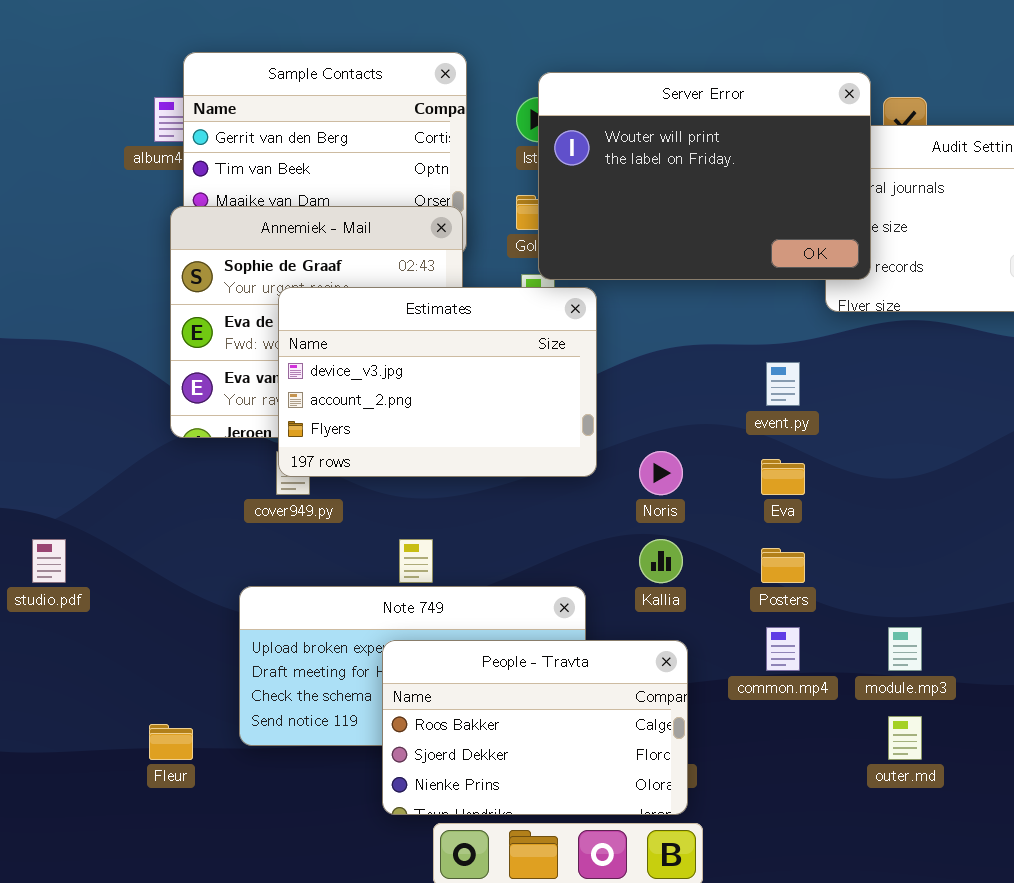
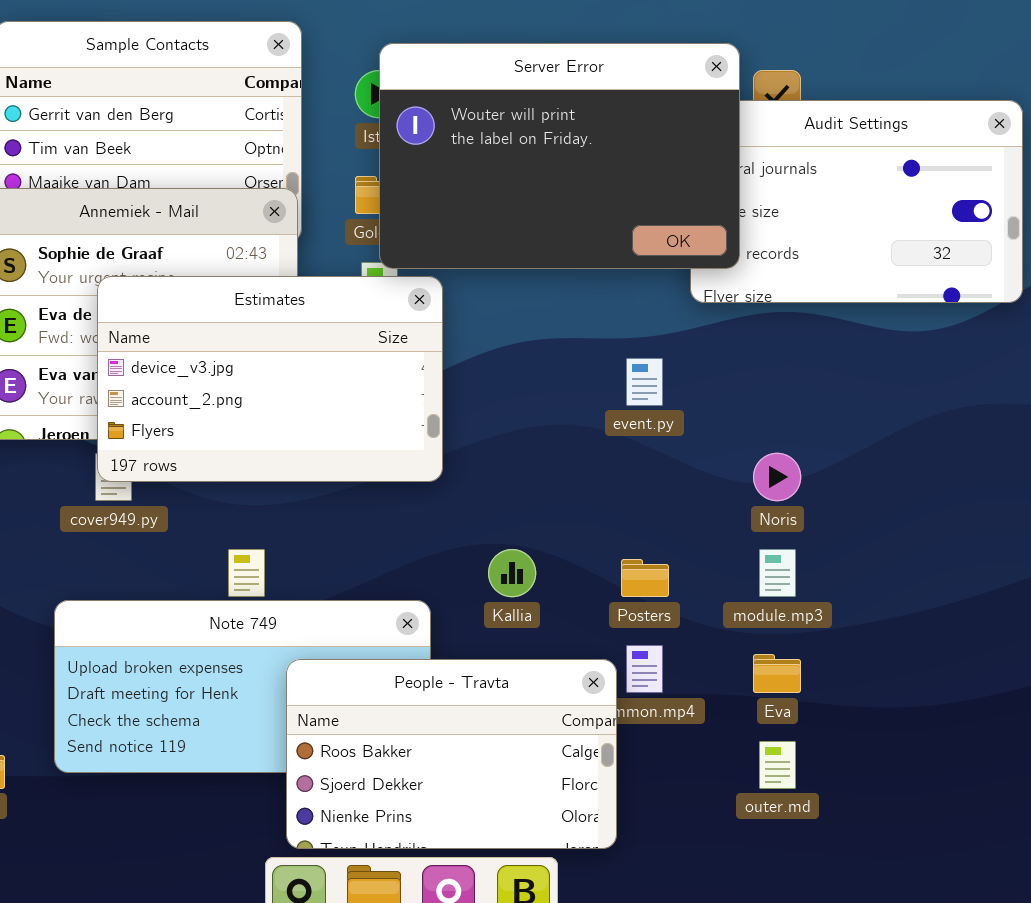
Noris: [639,451,683,495] -> [753,453,801,501], moved
Eva: [761,459,805,495] -> [753,654,801,693], moved
module.mp3: [888,627,922,671] -> [759,549,796,597], moved
People - Travta: [382,640,688,815] -> [286,659,617,849], moved

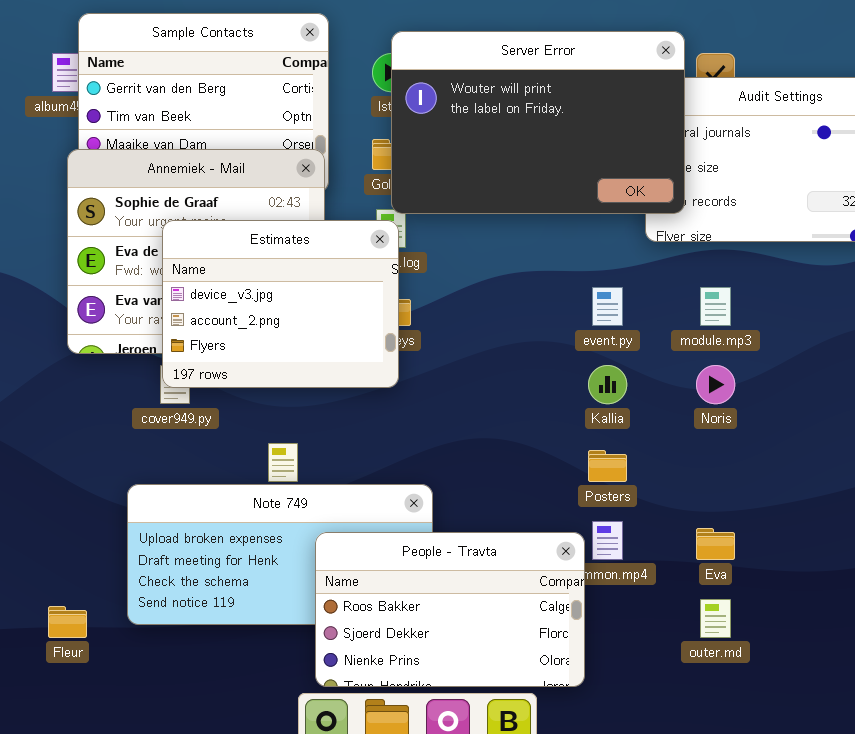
Estimates: [97,276,443,482] -> [162,220,399,388], resized
Kallia: [488,549,536,597] -> [588,365,627,404], moved
module.mp3: [759,549,796,597] -> [700,287,731,326], moved

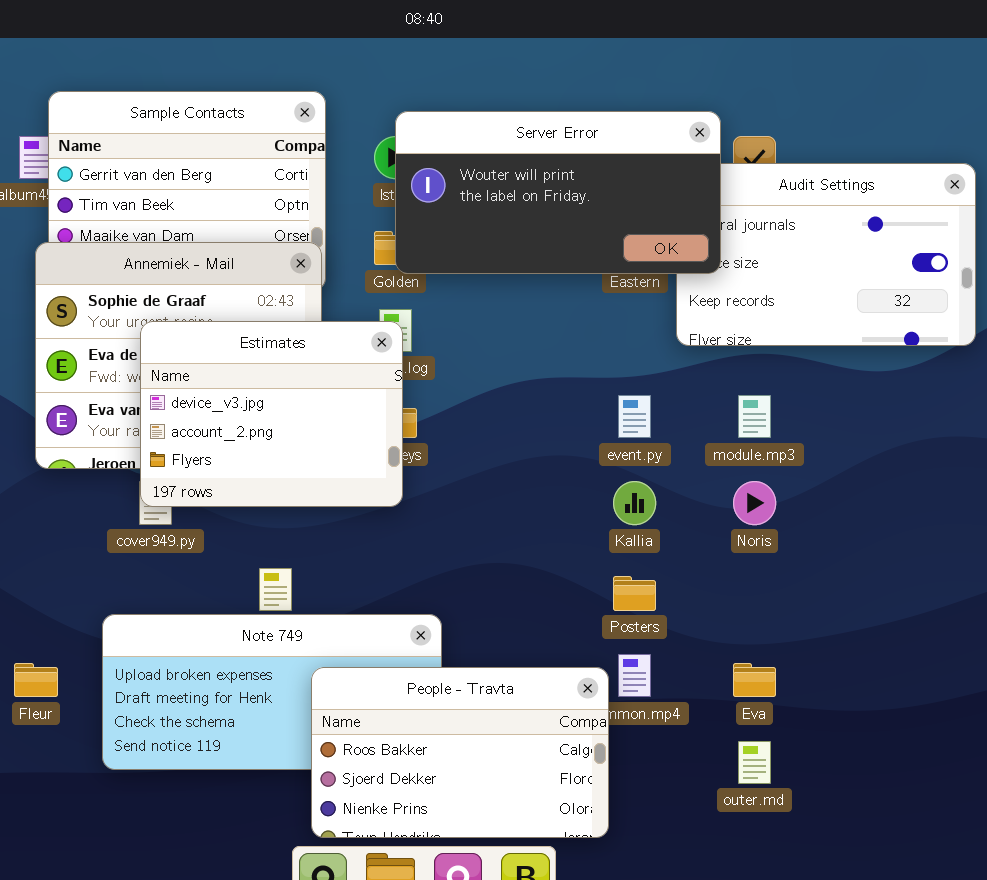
Server Error: [391,31,685,214] -> [395,111,721,274], resized
Fleur: [48,606,87,638] -> [14,663,58,697], moved

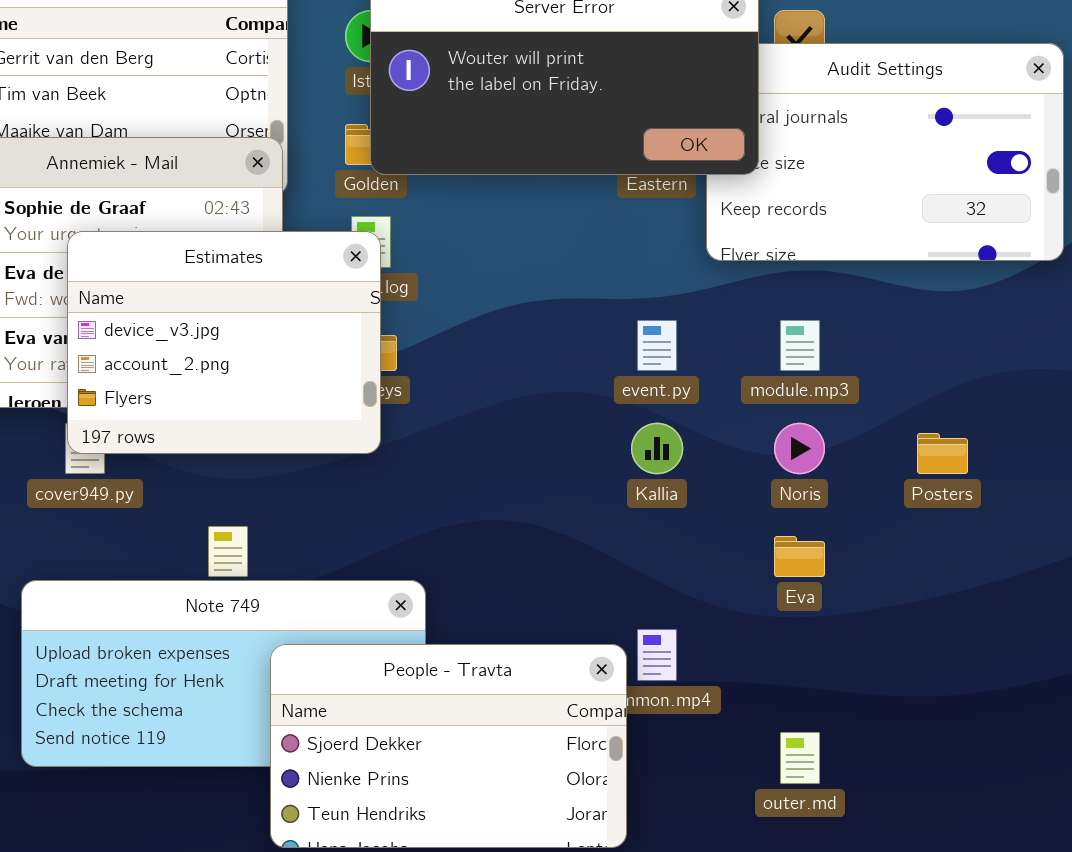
Posters: [613,576,656,611] -> [917,433,968,474], moved
Eva: [733,663,776,697] -> [774,536,825,577], moved
People - Travta: [311,667,609,838] -> [270,644,627,848], scrolled down 1 row

